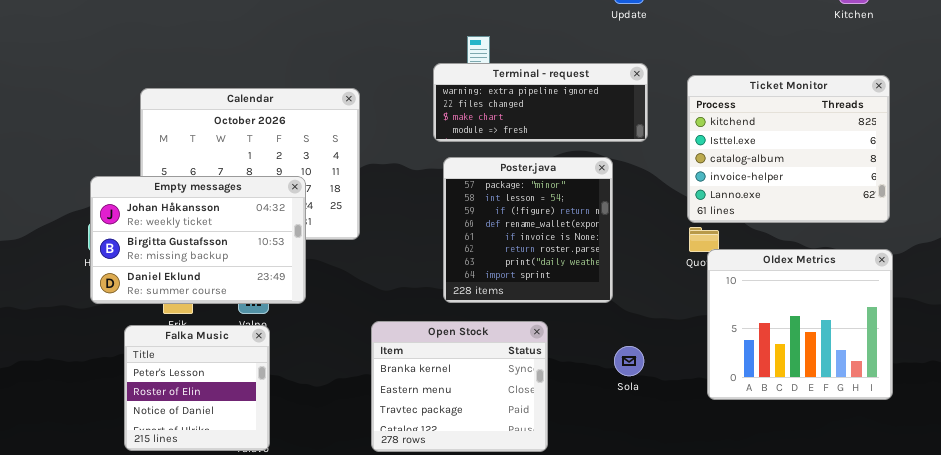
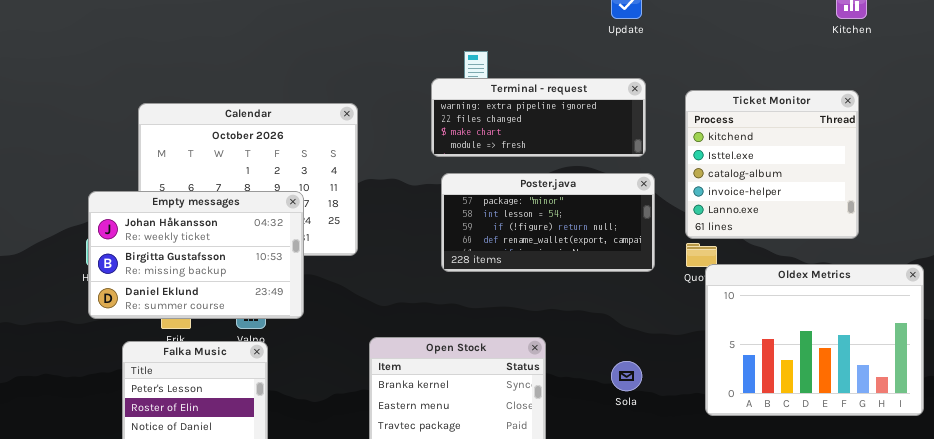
Ticket Monitor: [687,75,890,223] -> [685,90,859,239], resized
Poster.java: [443,157,613,303] -> [441,173,655,272], resized
Oldex Metrics: [707,249,893,400] -> [705,264,924,416], resized

